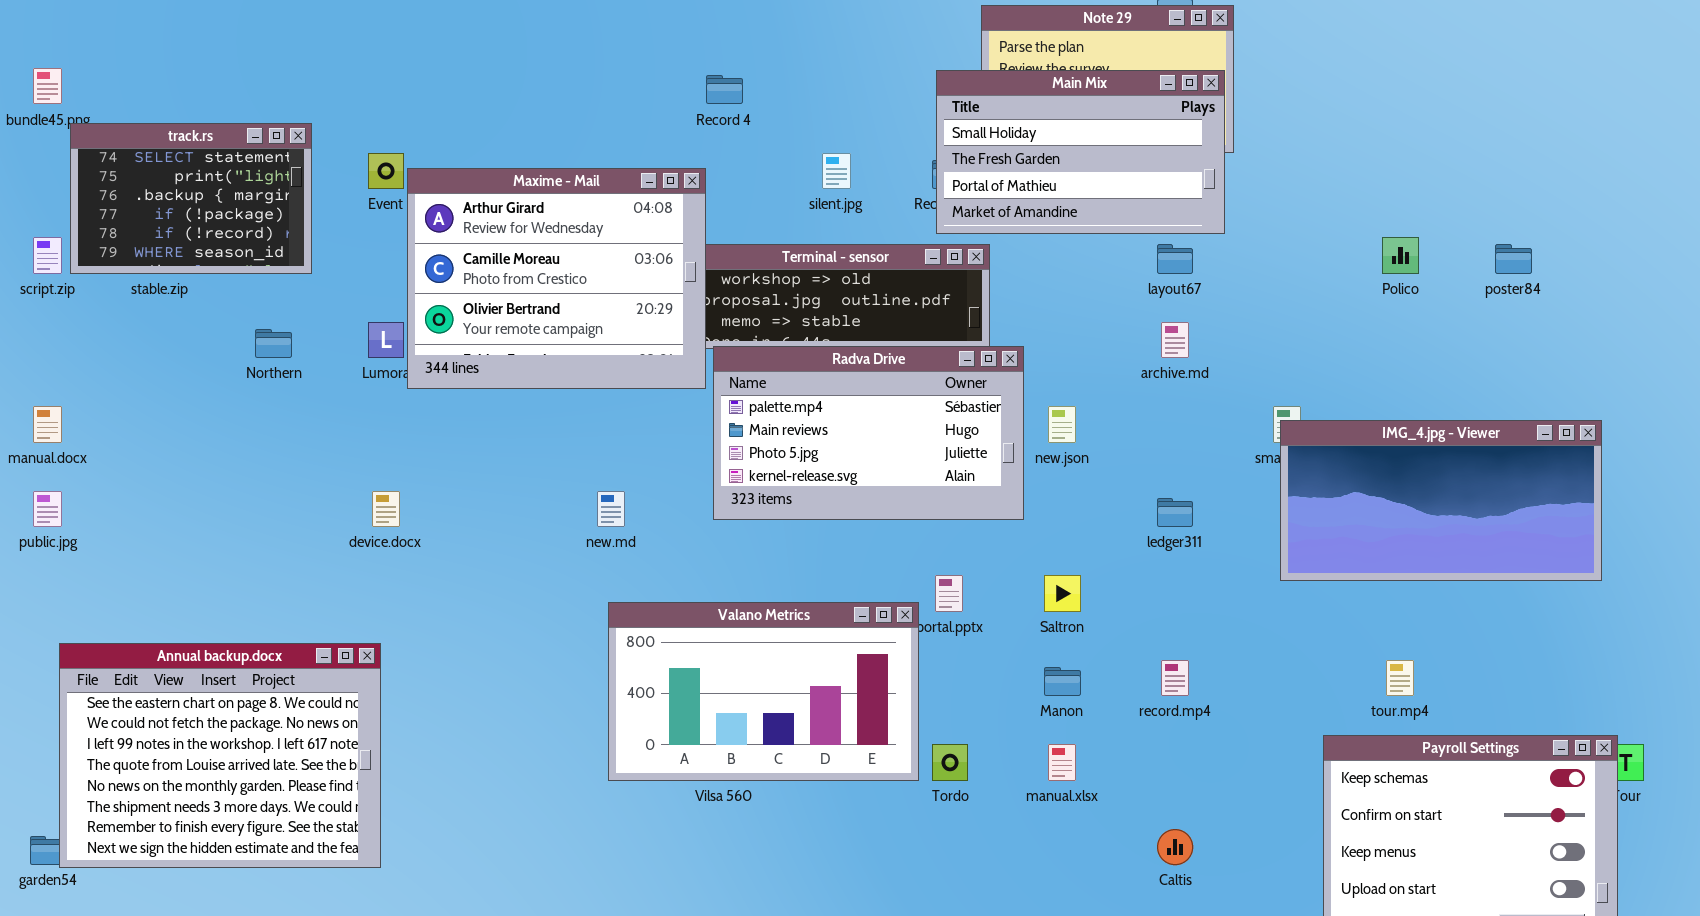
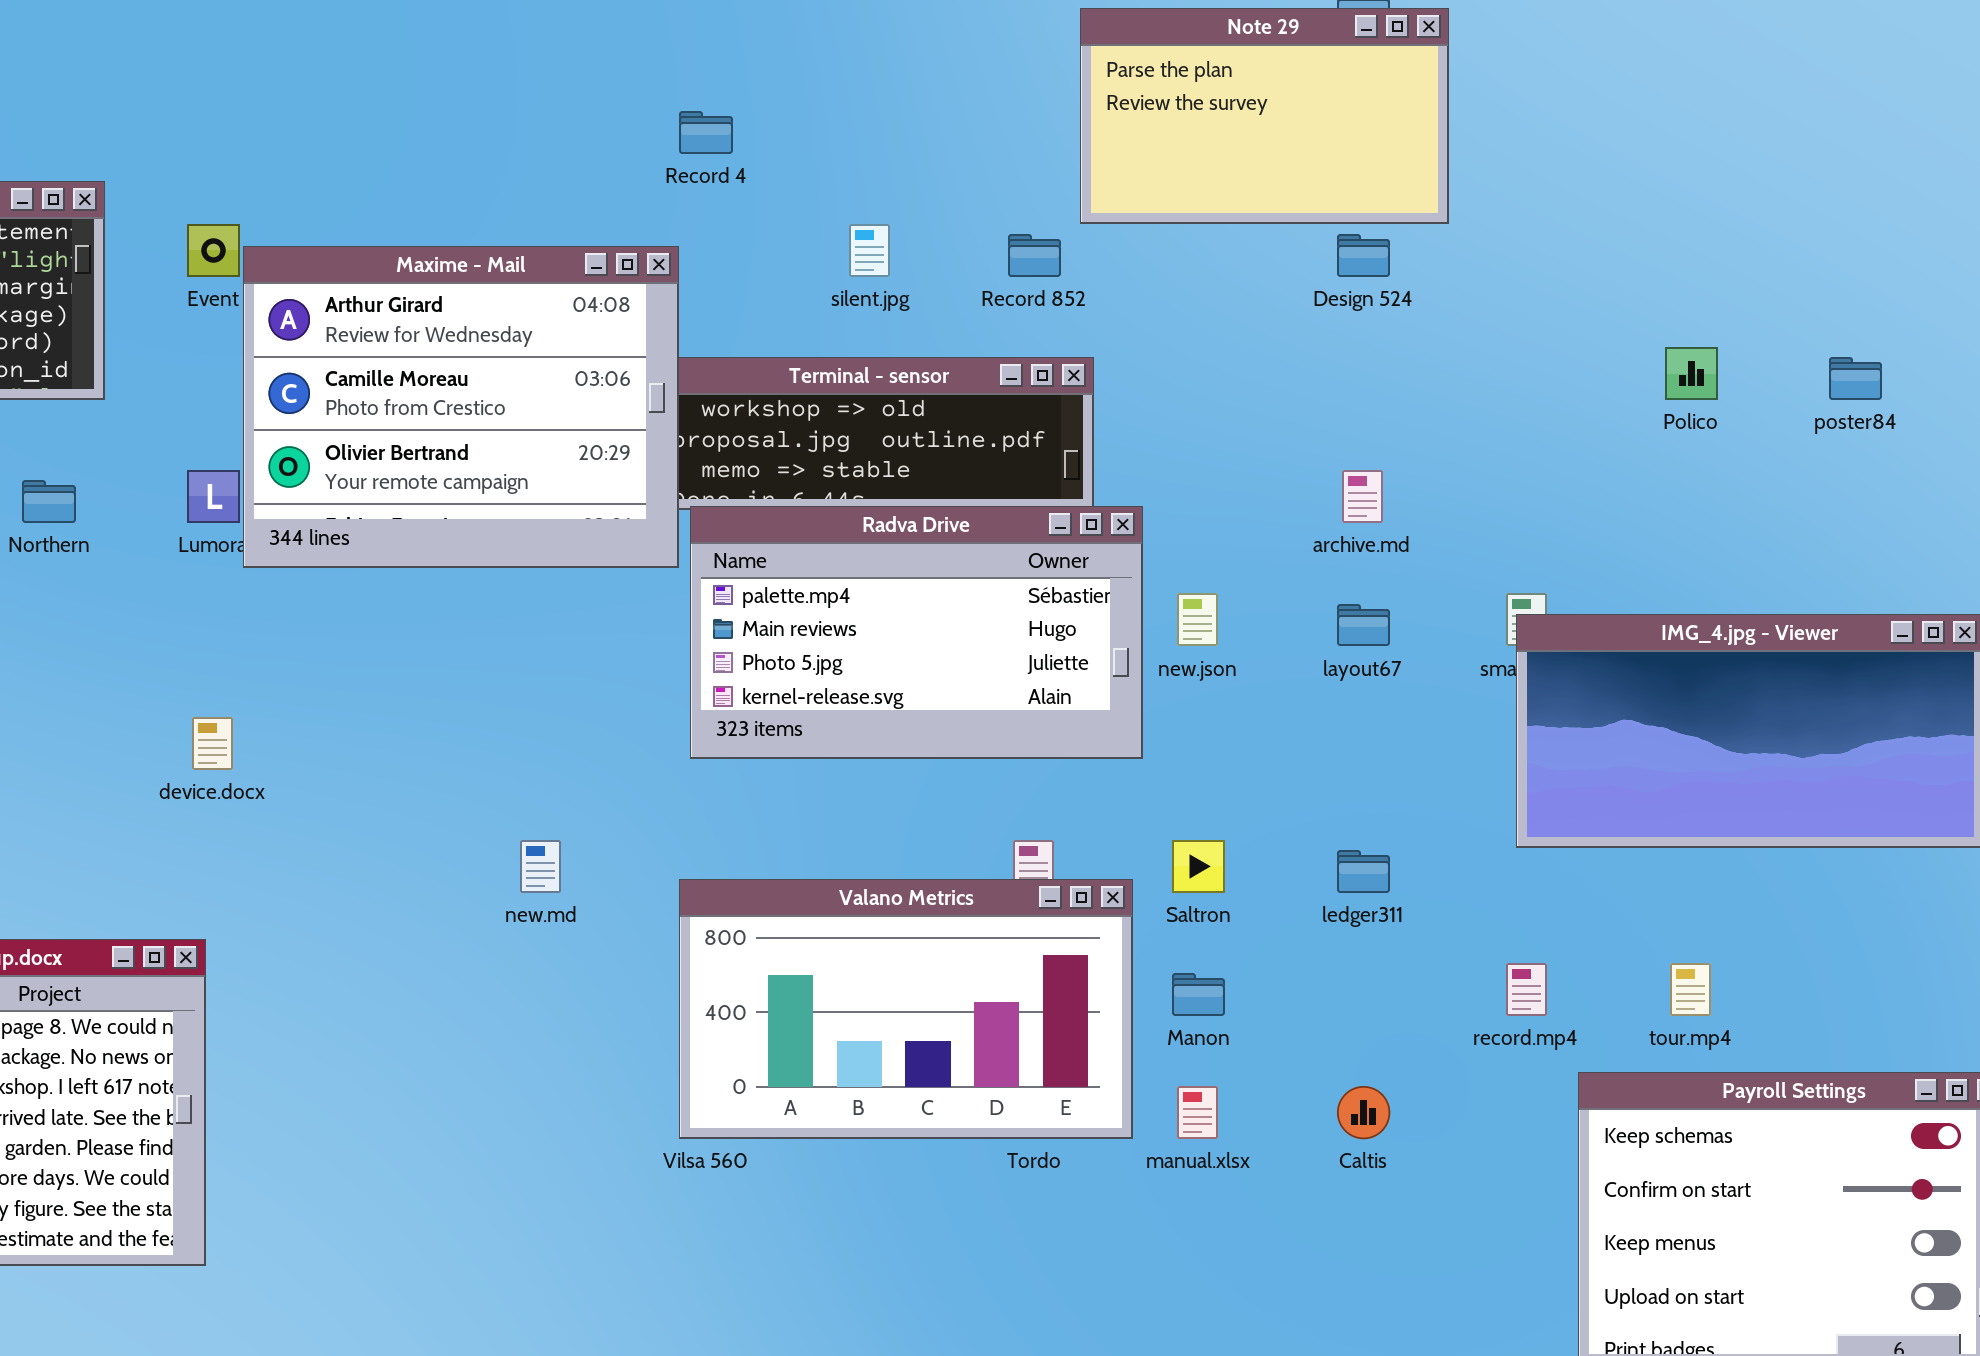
Main Mix: [936,70,1225,234] -> none, closed
layout67: [1157,244,1193,274] -> [1337,604,1390,646], moved
new.md: [597,491,625,527] -> [520,840,561,893], moved
ledger311: [1157,498,1193,527] -> [1337,850,1390,893], moved
Valano Metrics: [608,602,919,781] -> [679,879,1133,1139], moved
record.mp4: [1161,660,1189,696] -> [1506,963,1547,1016], moved
Caltis: [1157,829,1193,865] -> [1337,1086,1390,1139], moved

